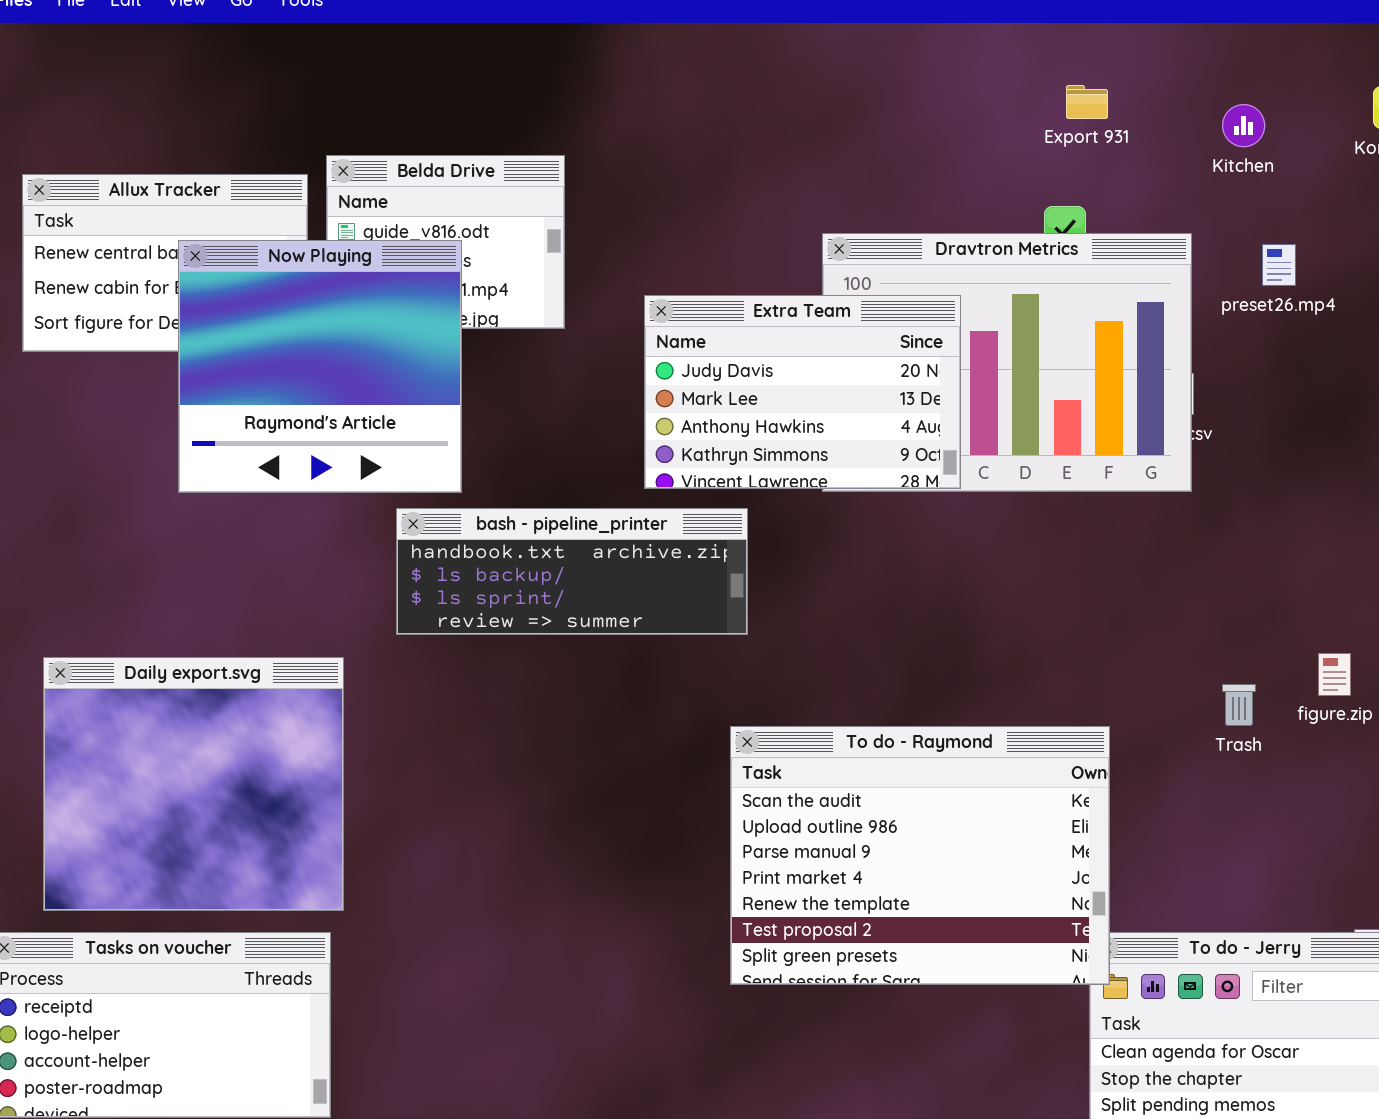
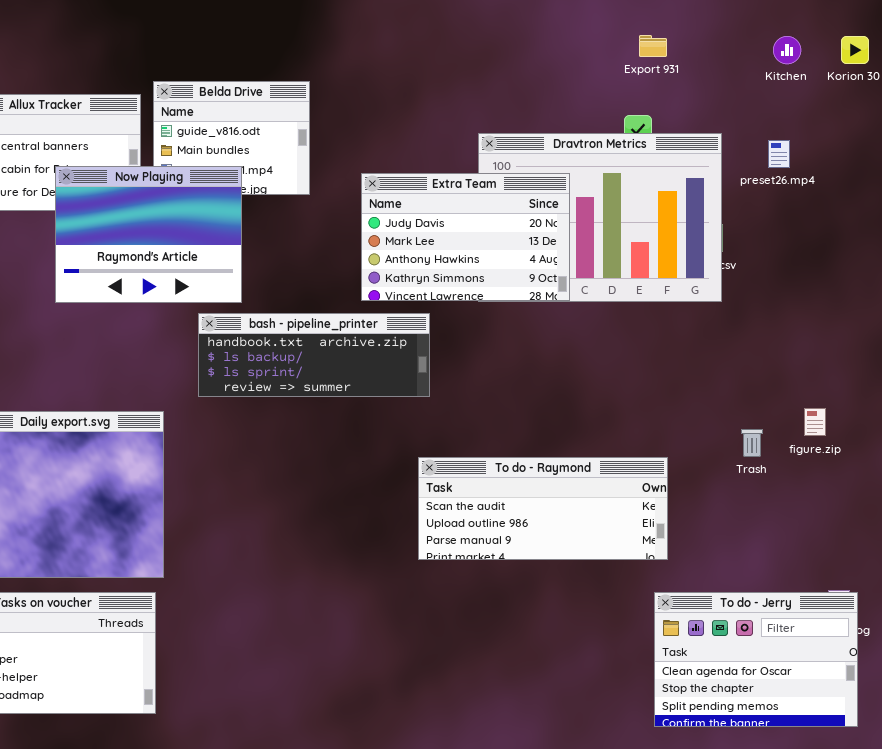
Kitchen: [1222,104,1265,147] -> [773,36,801,64], moved
Now Playing: [178,240,462,493] -> [55,166,242,303], resized
To do - Raymond: [730,726,1110,985] -> [418,457,668,560], resized

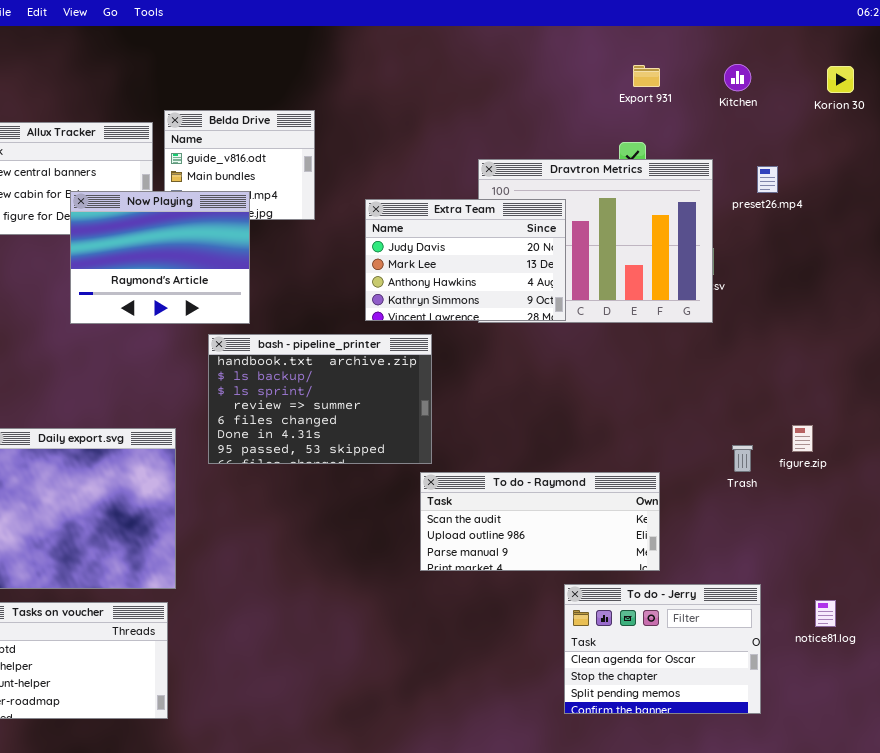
Kitchen: [773,36,801,64] -> [724,64,751,91], moved
bash - pipeline_printer: [198,313,430,397] -> [208,334,432,464], resized
To do - Jerry: [654,592,858,727] -> [564,584,761,714], moved

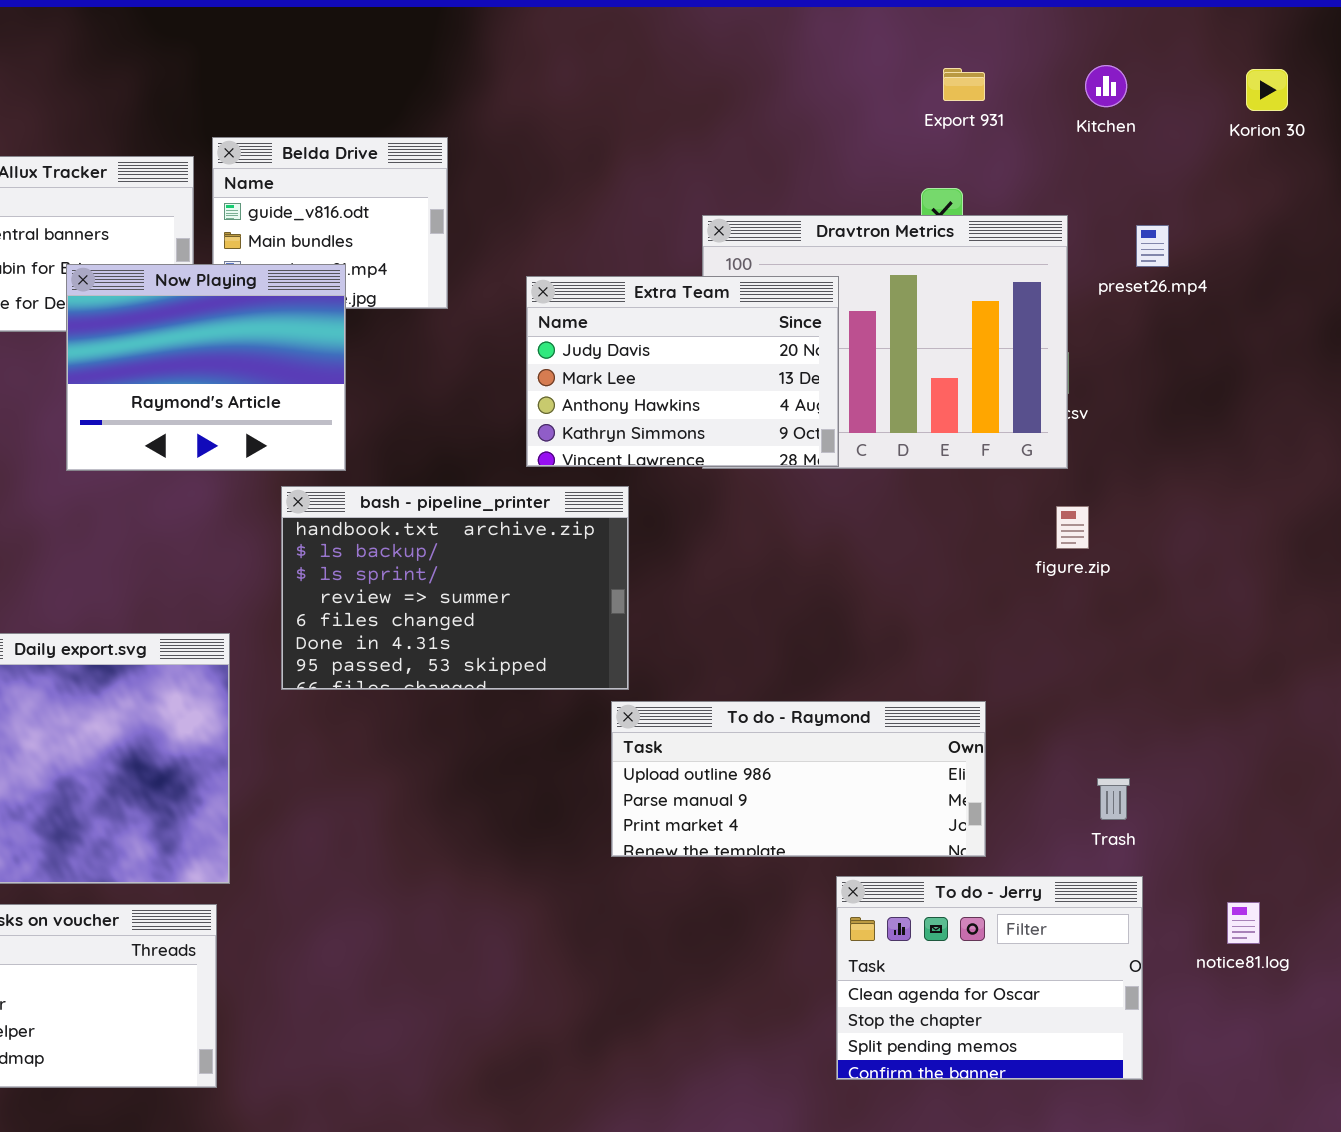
figure.zip: [792,425,813,452] -> [1056,506,1089,549], moved
Trash: [732,445,753,472] -> [1097,778,1130,820], moved
To do - Raymond: [420,472,660,571] -> [611,701,986,857], scrolled down 1 row

